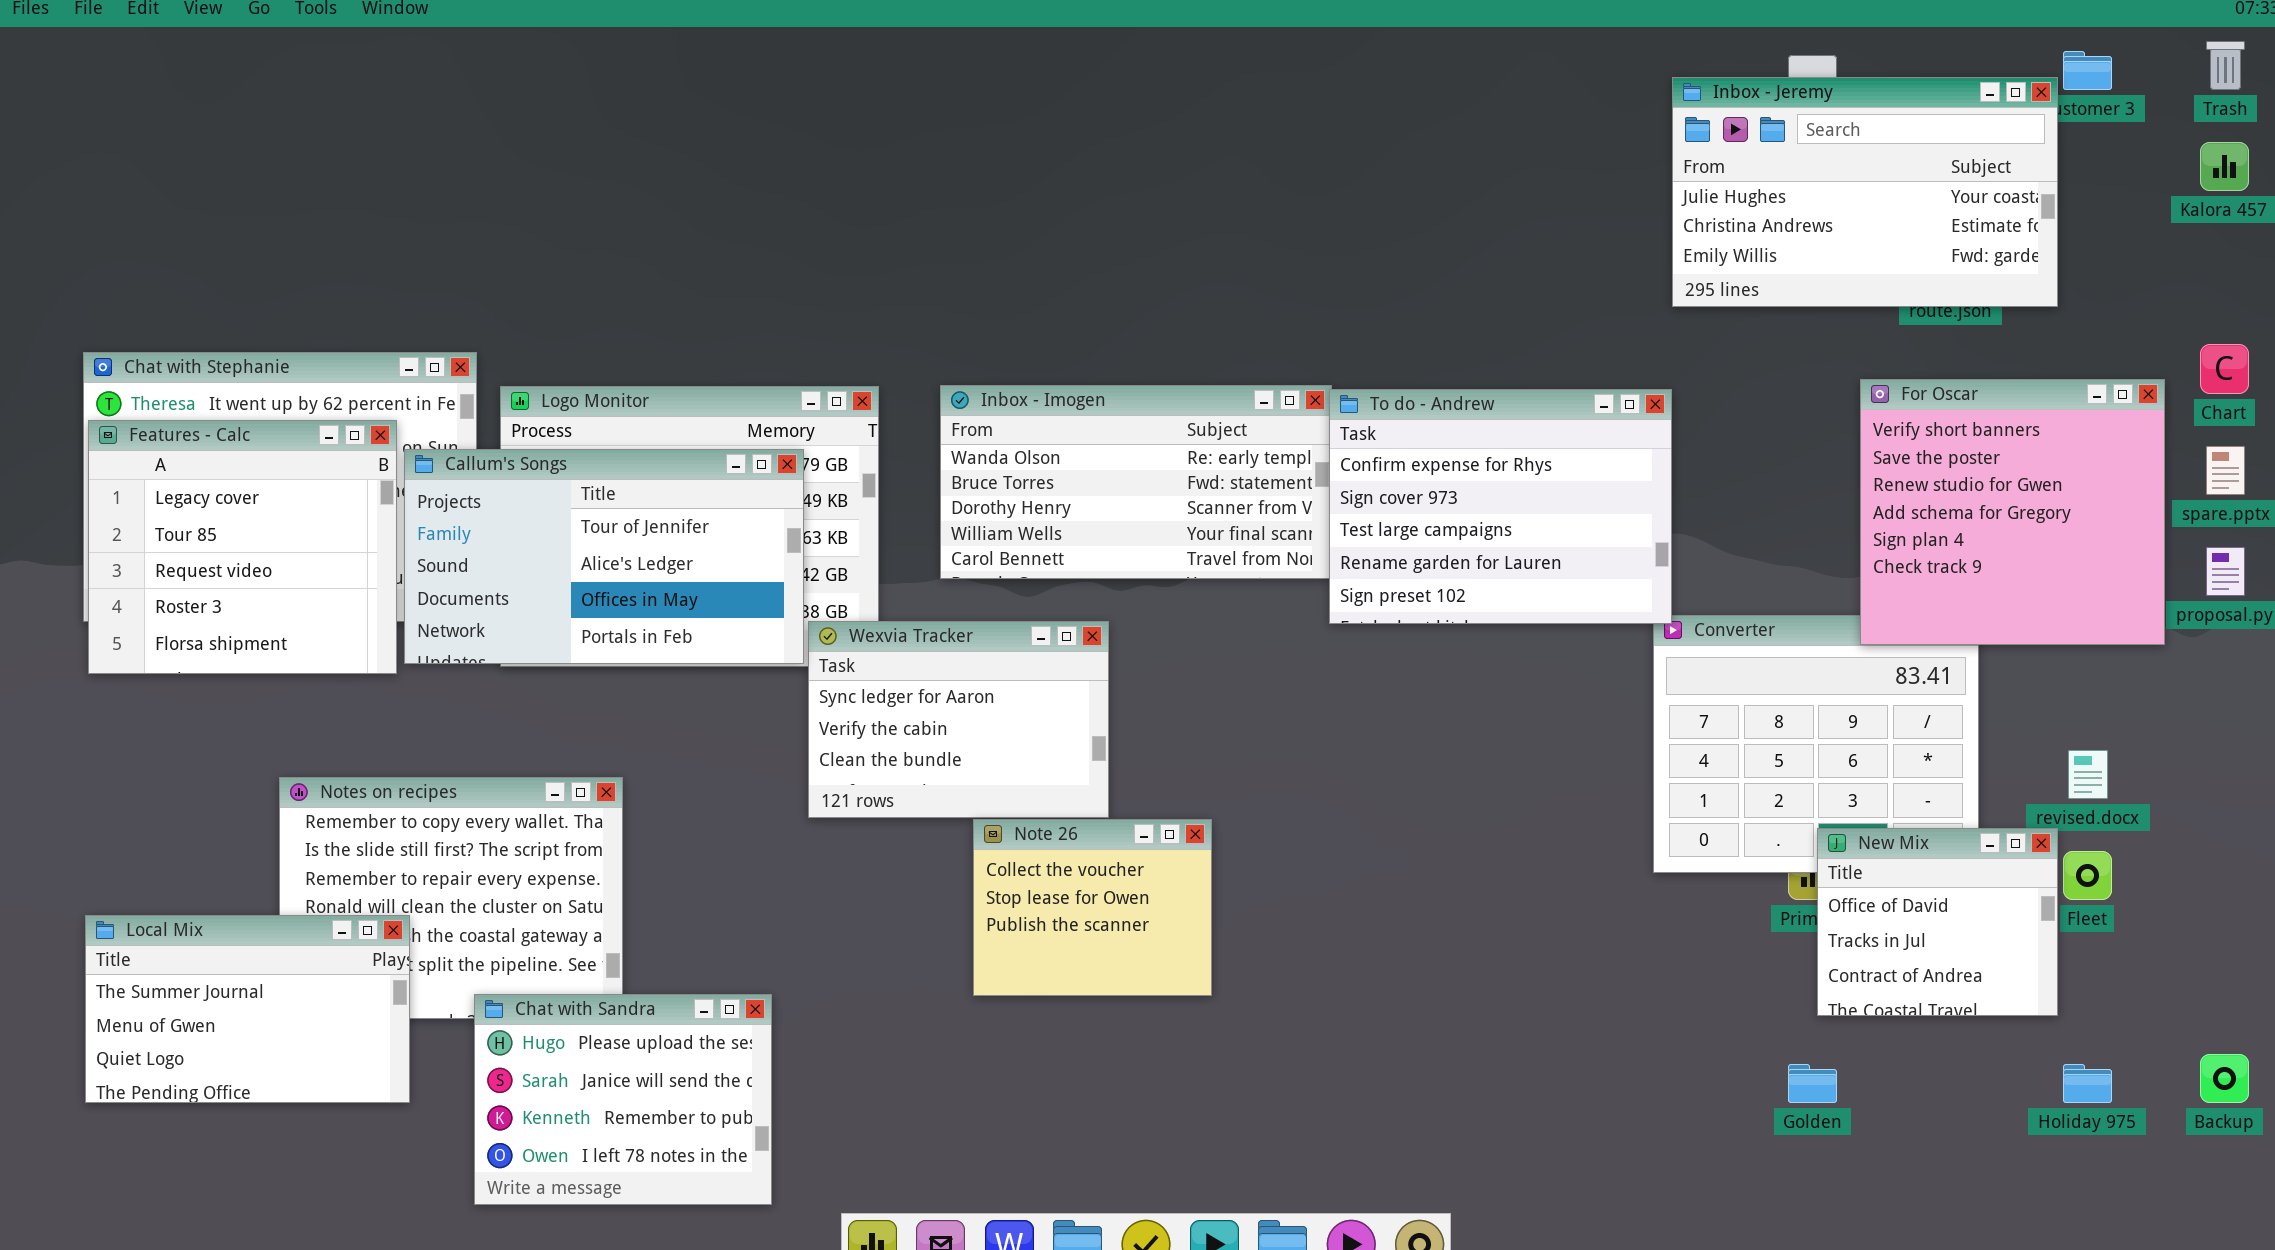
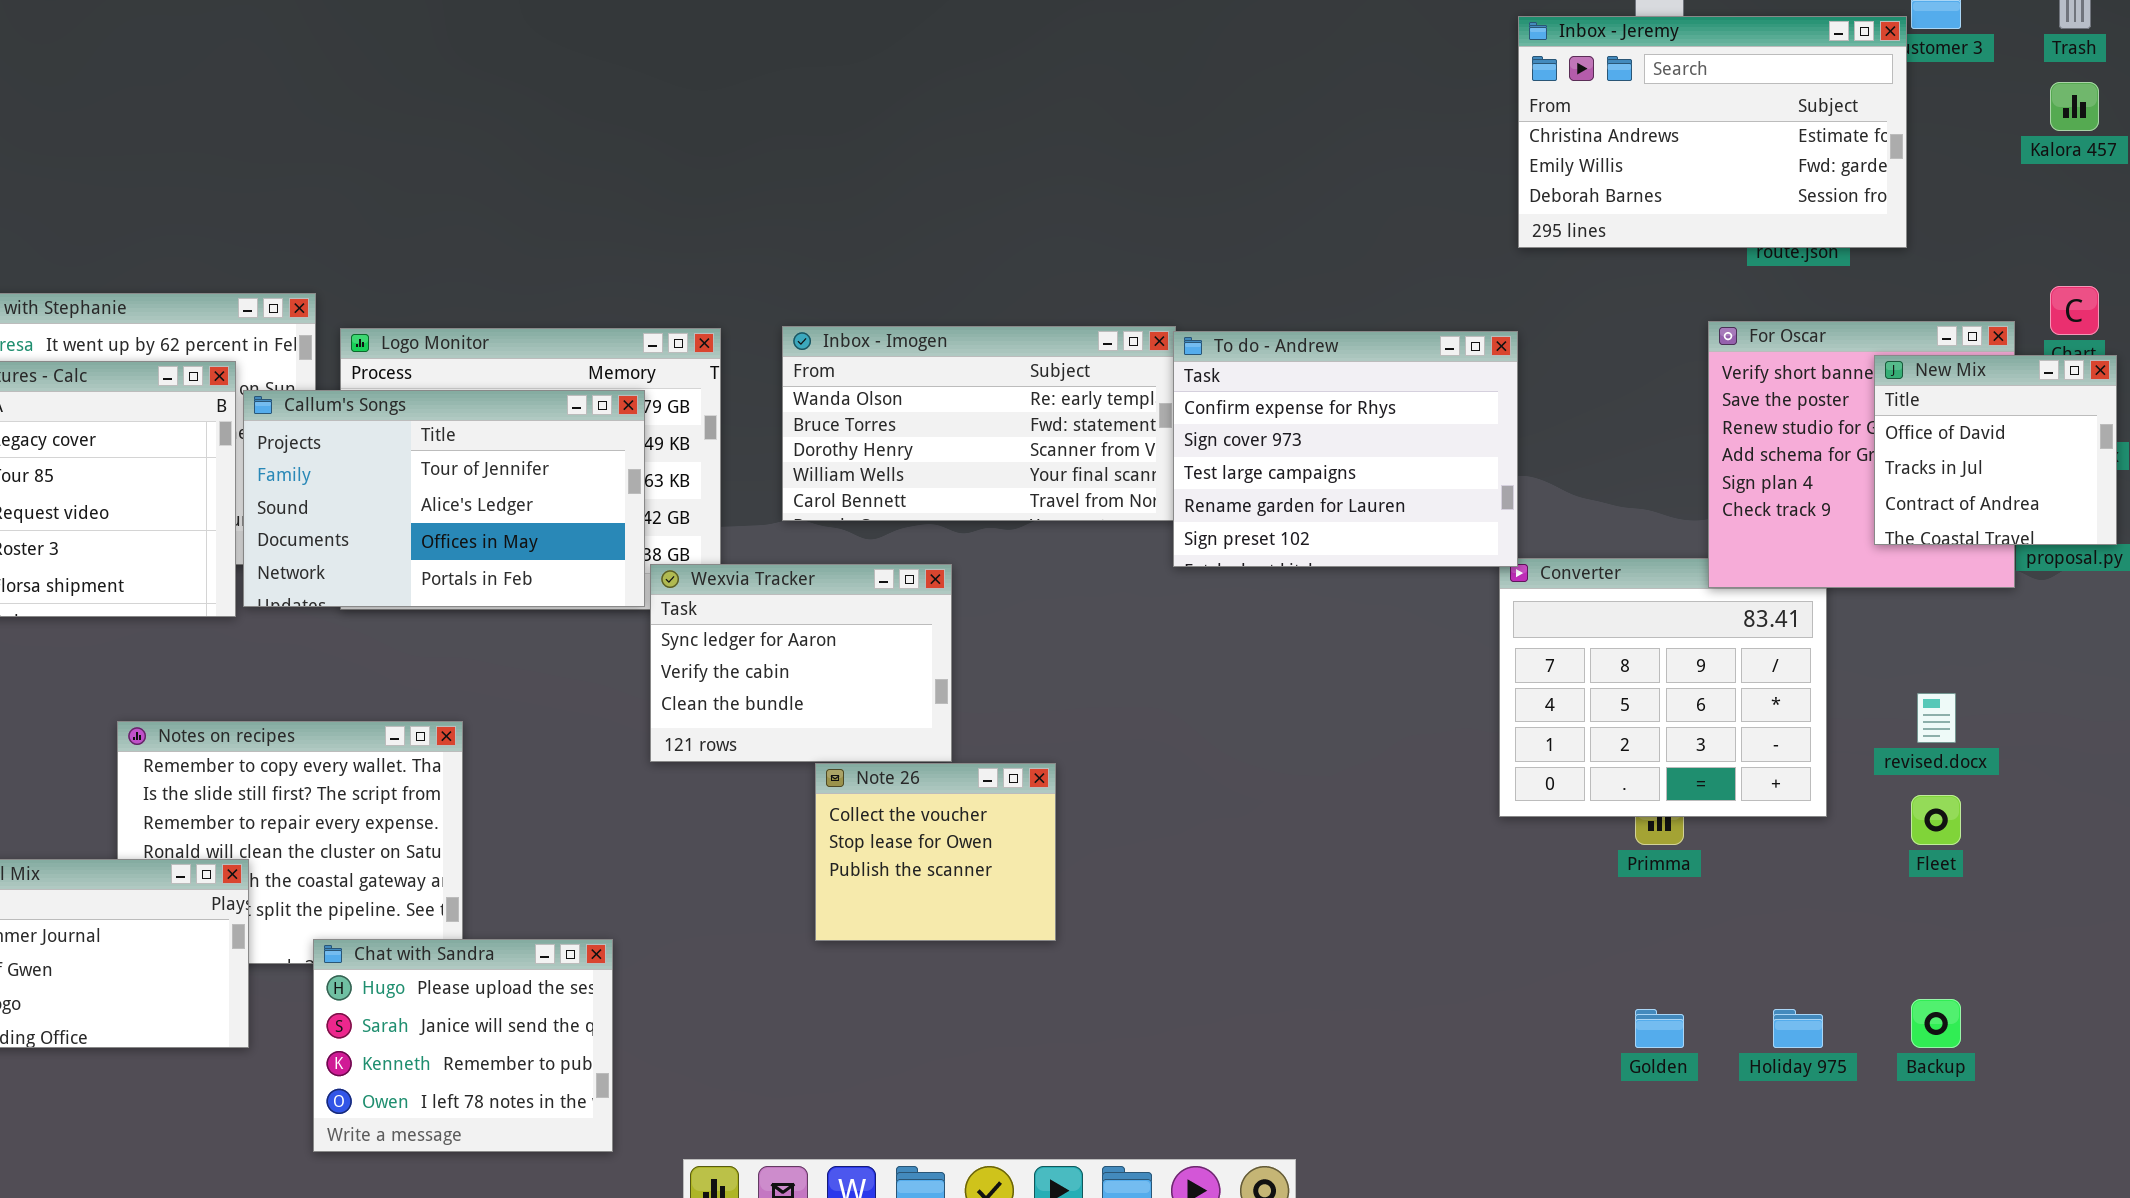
Inbox - Jeremy: [1672,77,2058,307] -> [1518,16,1907,248], scrolled down 1 row
New Mix: [1817,828,2058,1016] -> [1874,355,2117,545], moved
Backup: [2200,1054,2249,1103] -> [1911,999,1961,1048], moved
Holiday 975: [2063,1064,2112,1103] -> [1773,1009,1823,1048], moved

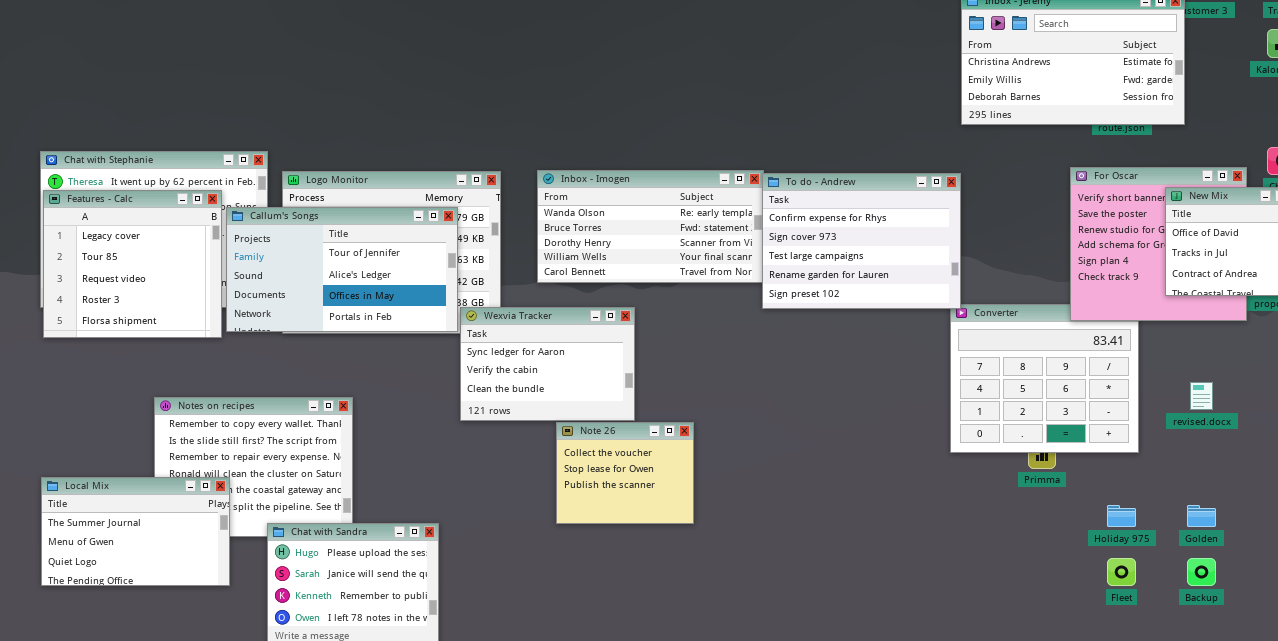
Fleet: [1911,795,1961,845] -> [1107,558,1136,586], moved
Golden: [1635,1009,1684,1048] -> [1187,505,1216,527], moved
Holiday 975: [1773,1009,1823,1048] -> [1107,505,1136,527], moved

